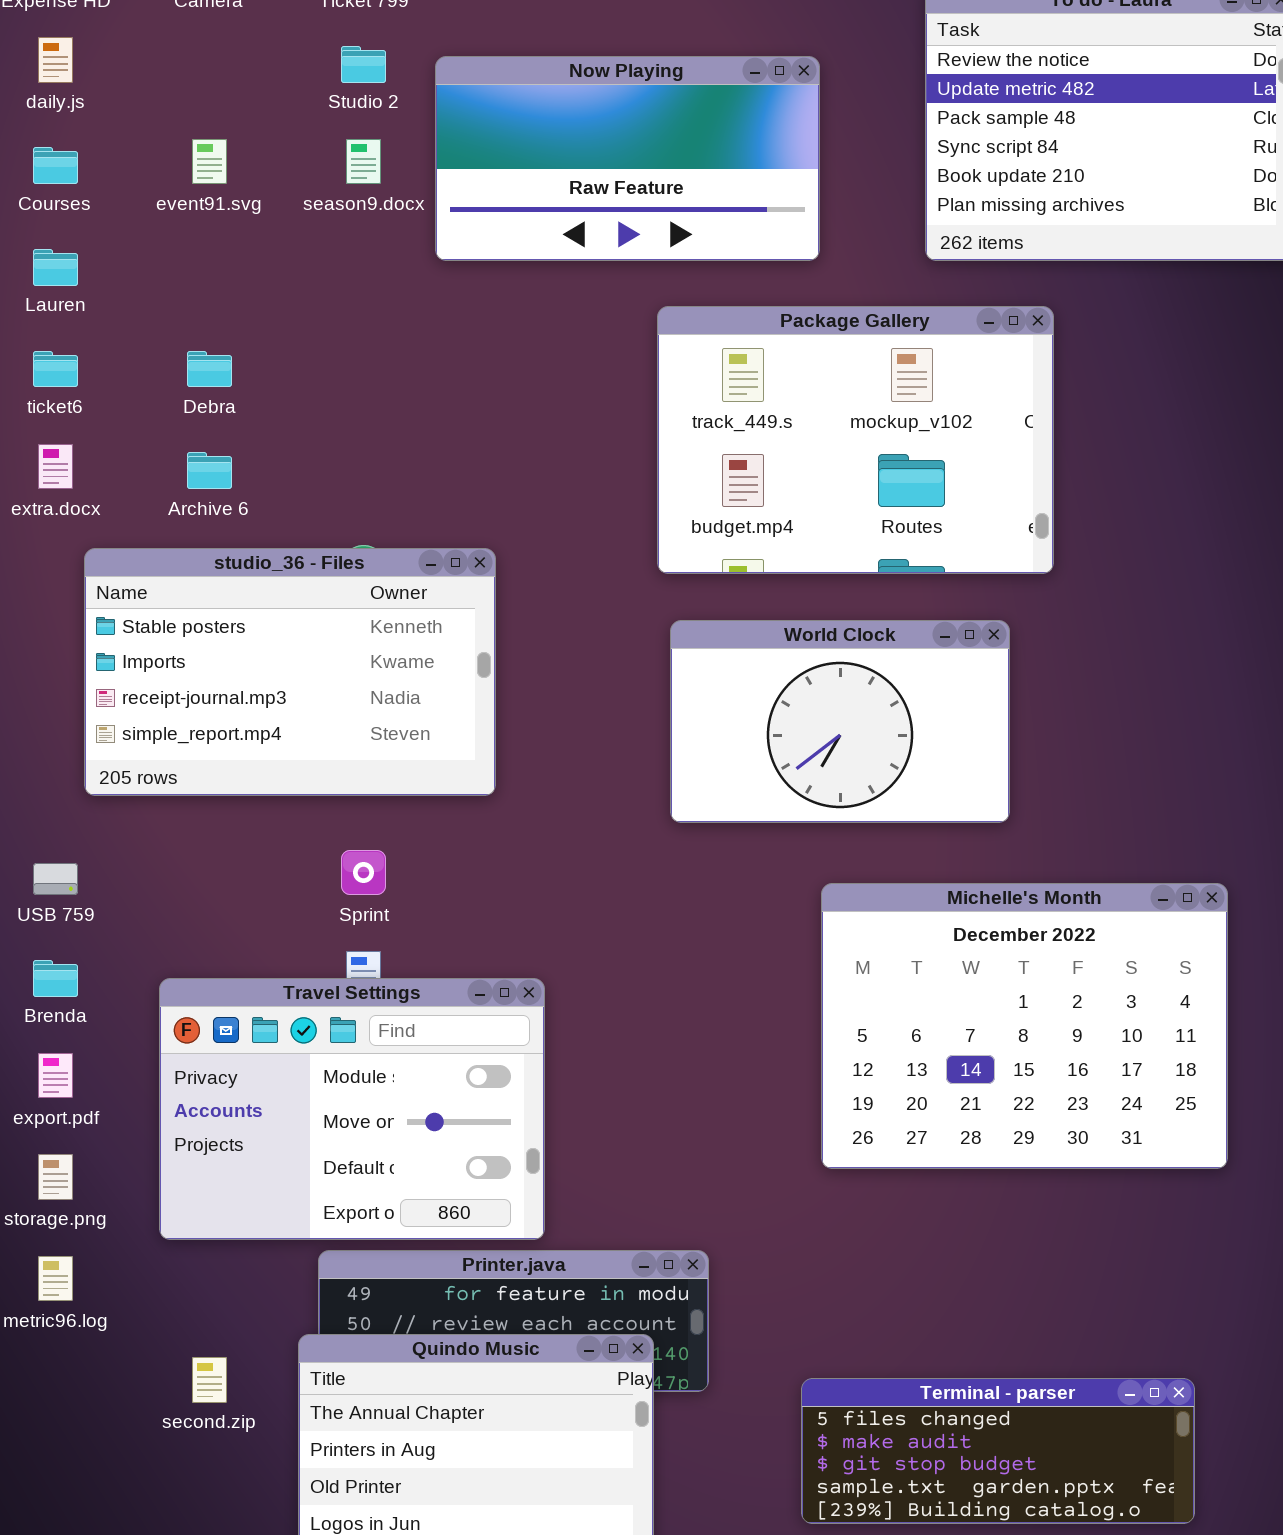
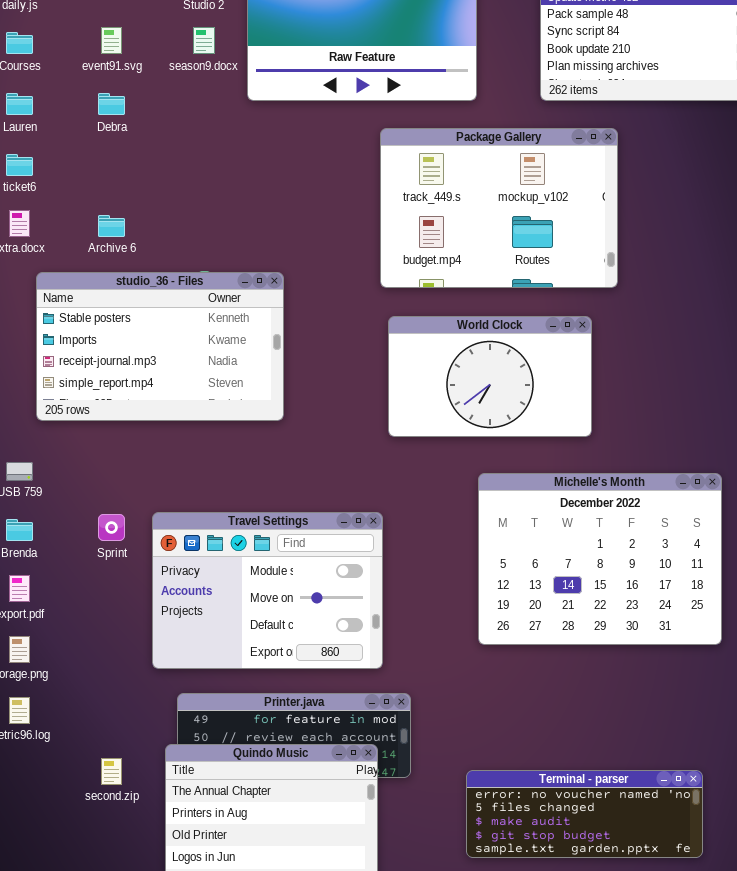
Debra: [187,351,232,387] -> [98,93,125,115], moved
Sprint: [341,850,386,895] -> [98,514,125,541], moved
Travel Settings: [159,978,545,1240] -> [152,512,383,669], moved
Terminal - parser: [801,1378,1195,1524] -> [466,770,703,858], scrolled up 1 row

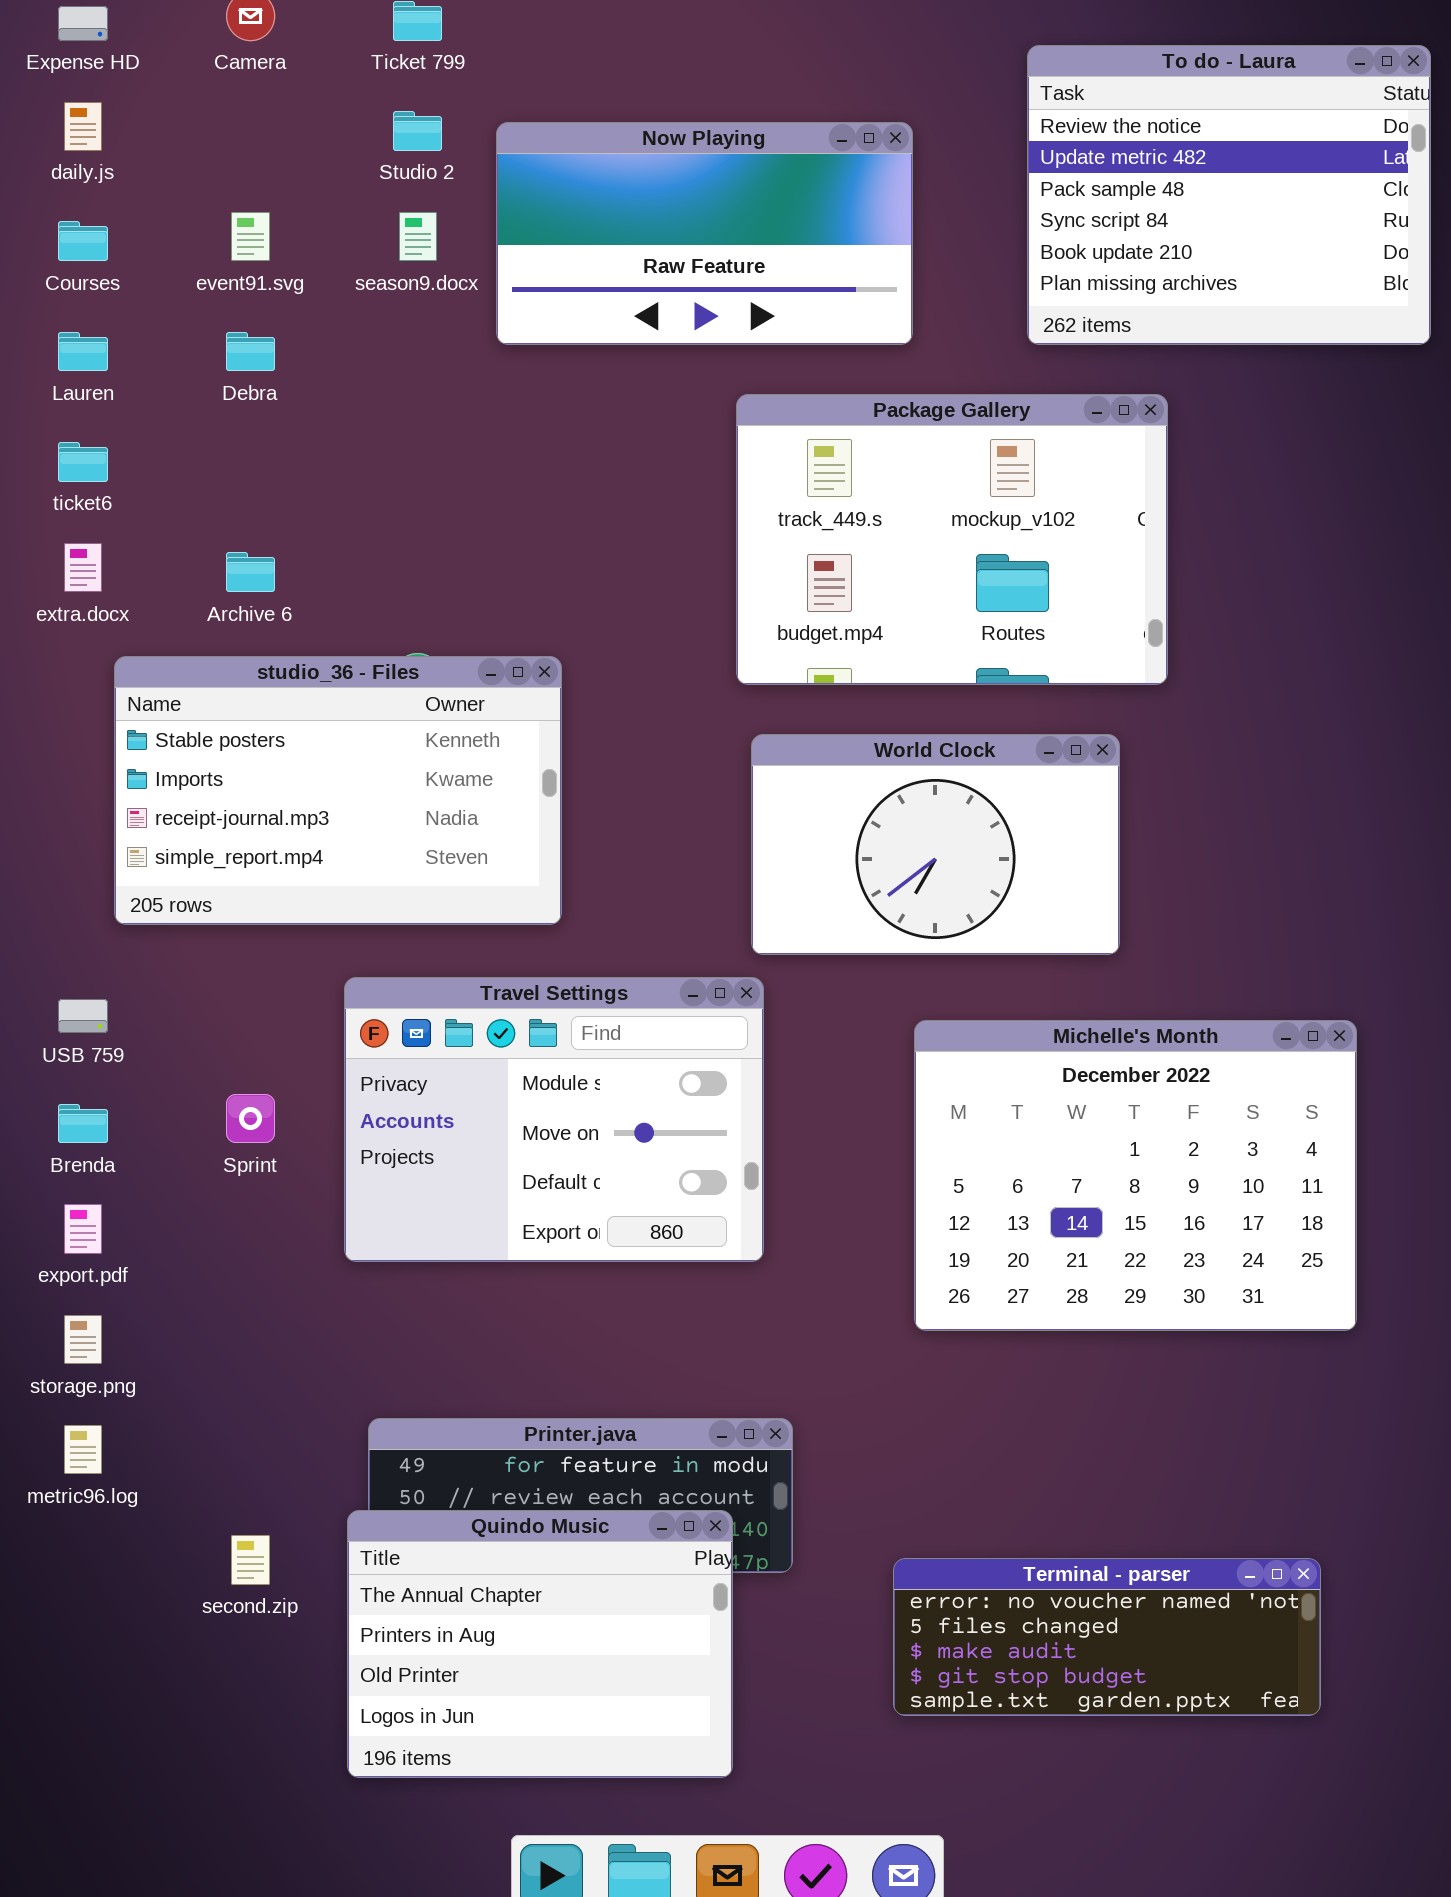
Travel Settings: [152,512,383,669] -> [344,977,764,1262], moved

